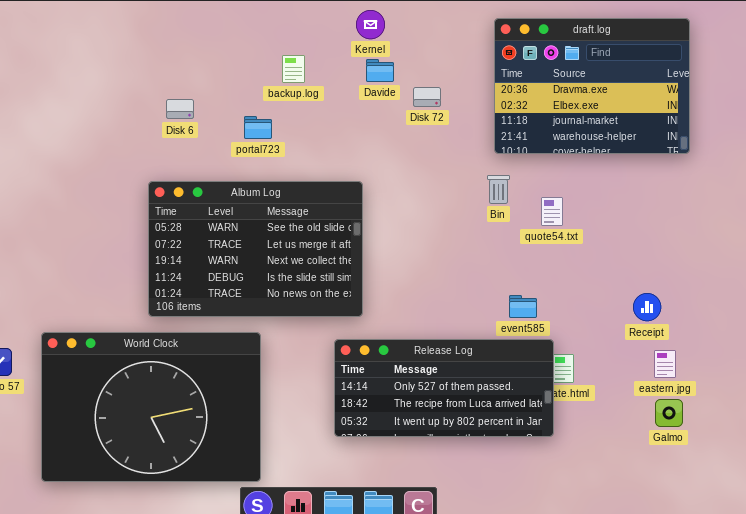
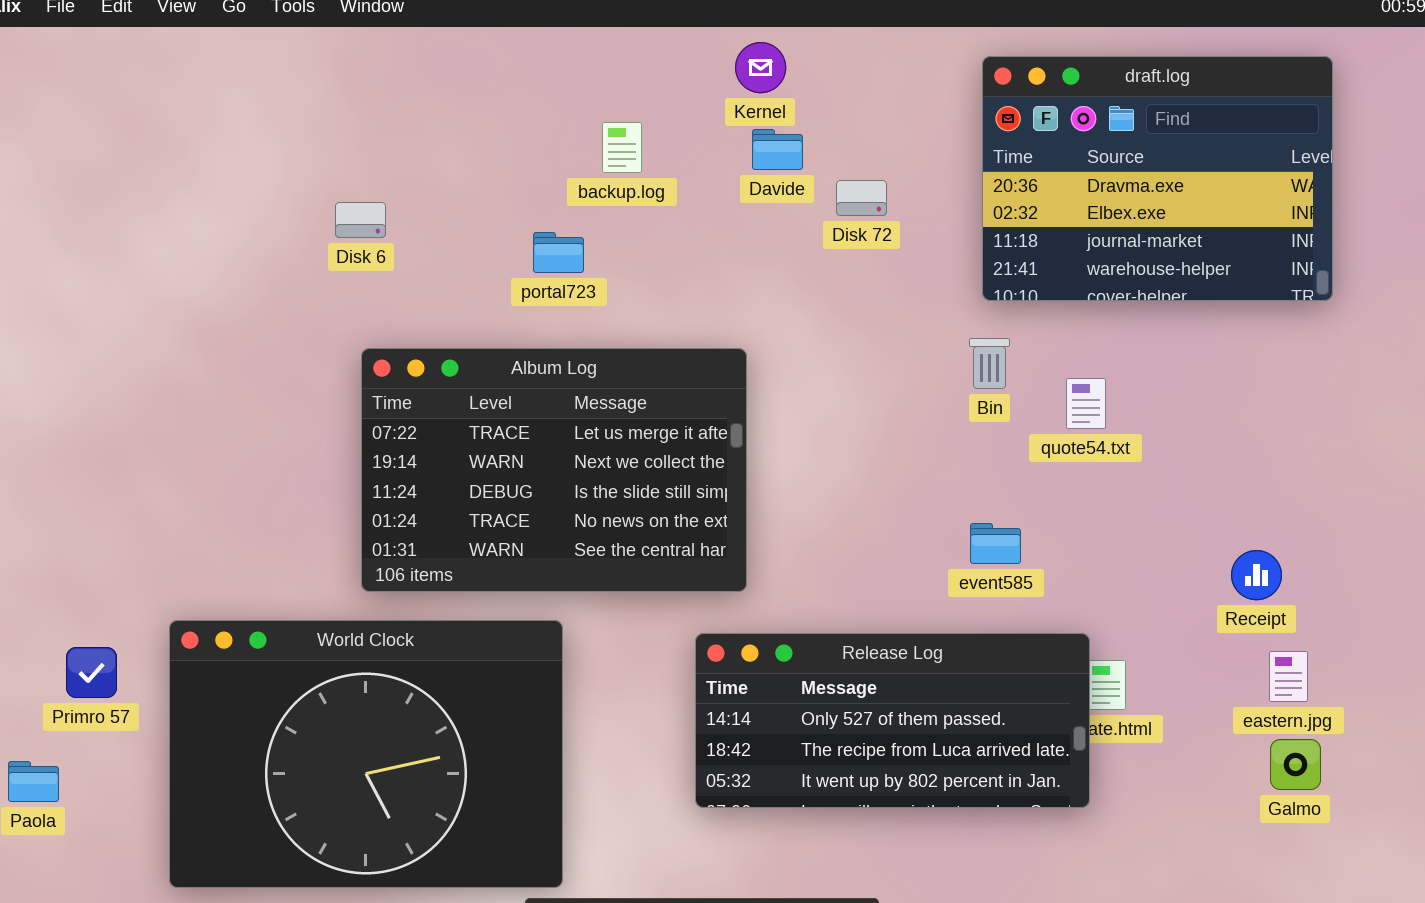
Disk 6: [166,99,194,119] -> [335,202,386,238], moved
Album Log: [148,181,363,317] -> [361,348,747,592], scrolled down 1 row
event585: [509,295,537,318] -> [970,523,1021,564], moved

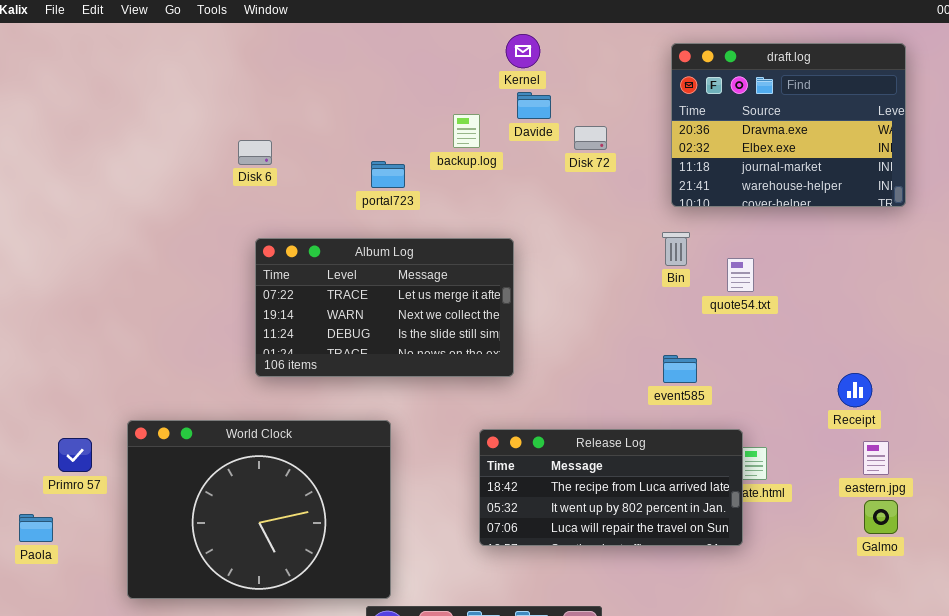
backup.log: [602,122,642,173] -> [453,114,480,148], moved
Album Log: [361,348,747,592] -> [255,238,514,377], resized
Release Log: [695,633,1090,808] -> [479,429,743,546], scrolled down 1 row

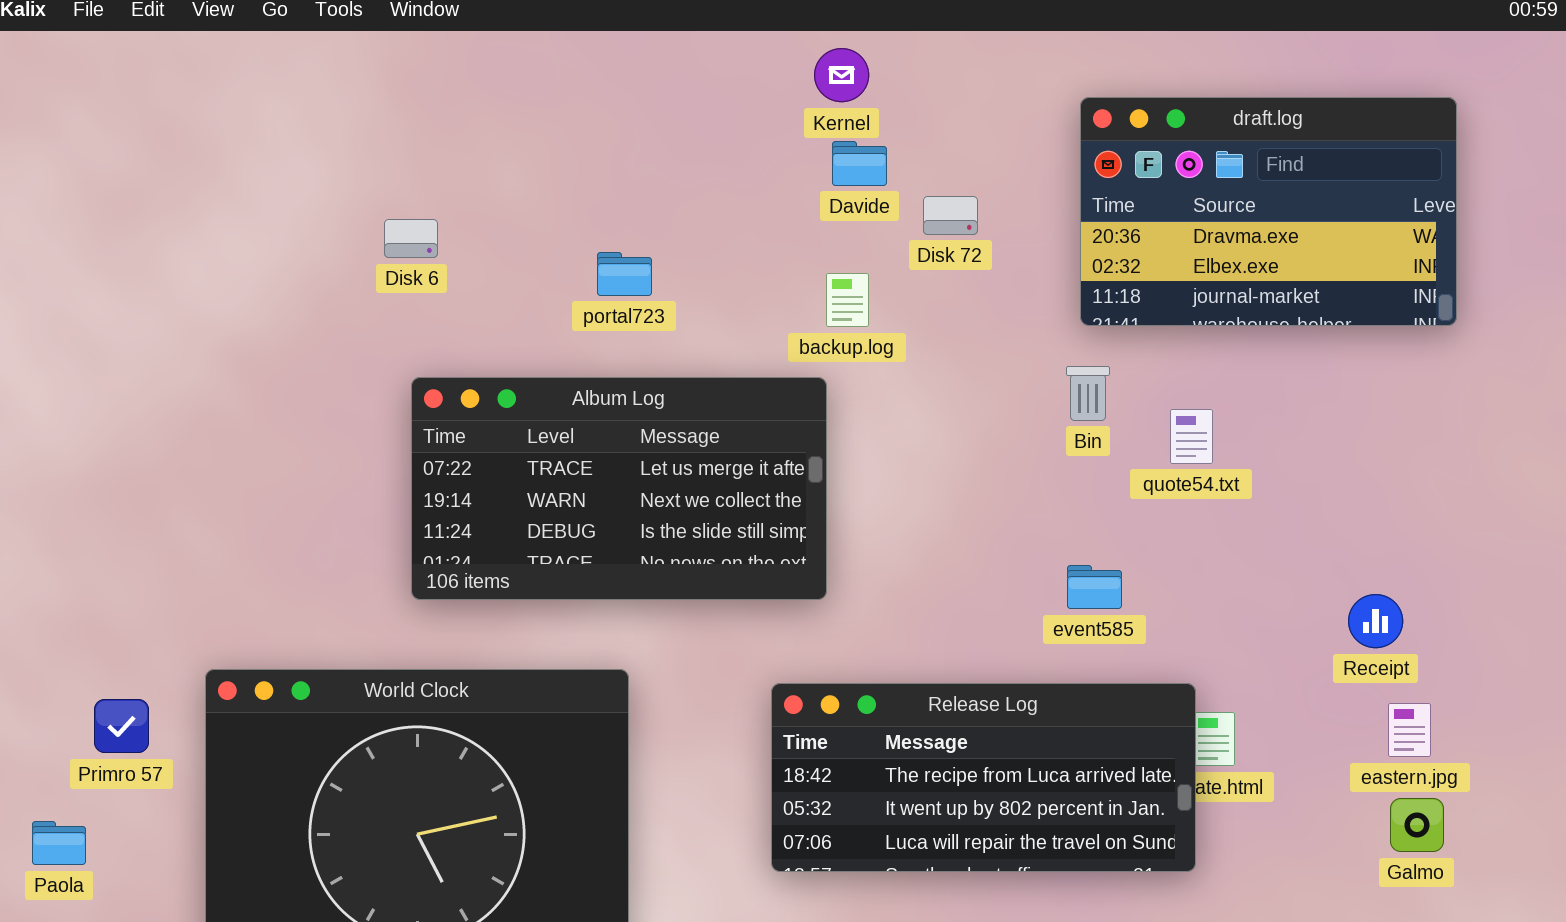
draft.log: [671,43,906,207] -> [1080,97,1457,326], resized
backup.log: [453,114,480,148] -> [826,273,869,327], moved

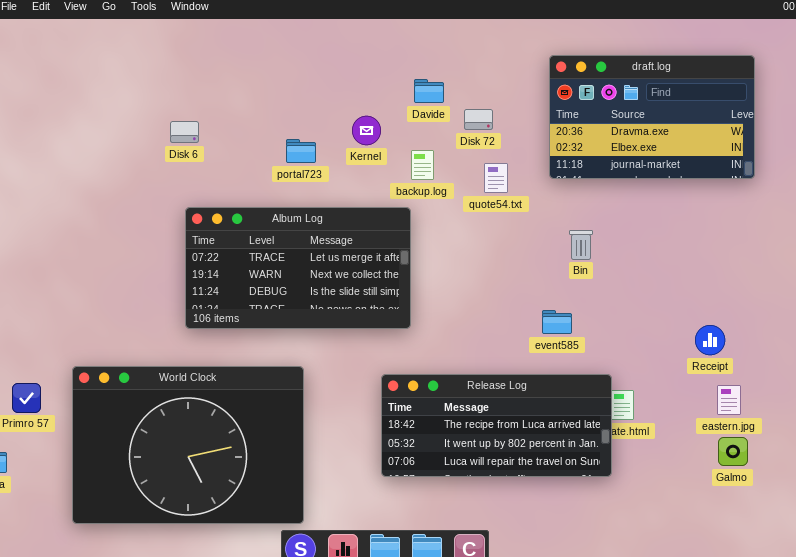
Kernel: [814,48,869,102] -> [352,116,381,145], moved
Bin: [1066,366,1110,421] -> [569,230,593,260], moved
quote54.txt: [1170,409,1213,464] -> [484,163,508,193], moved

